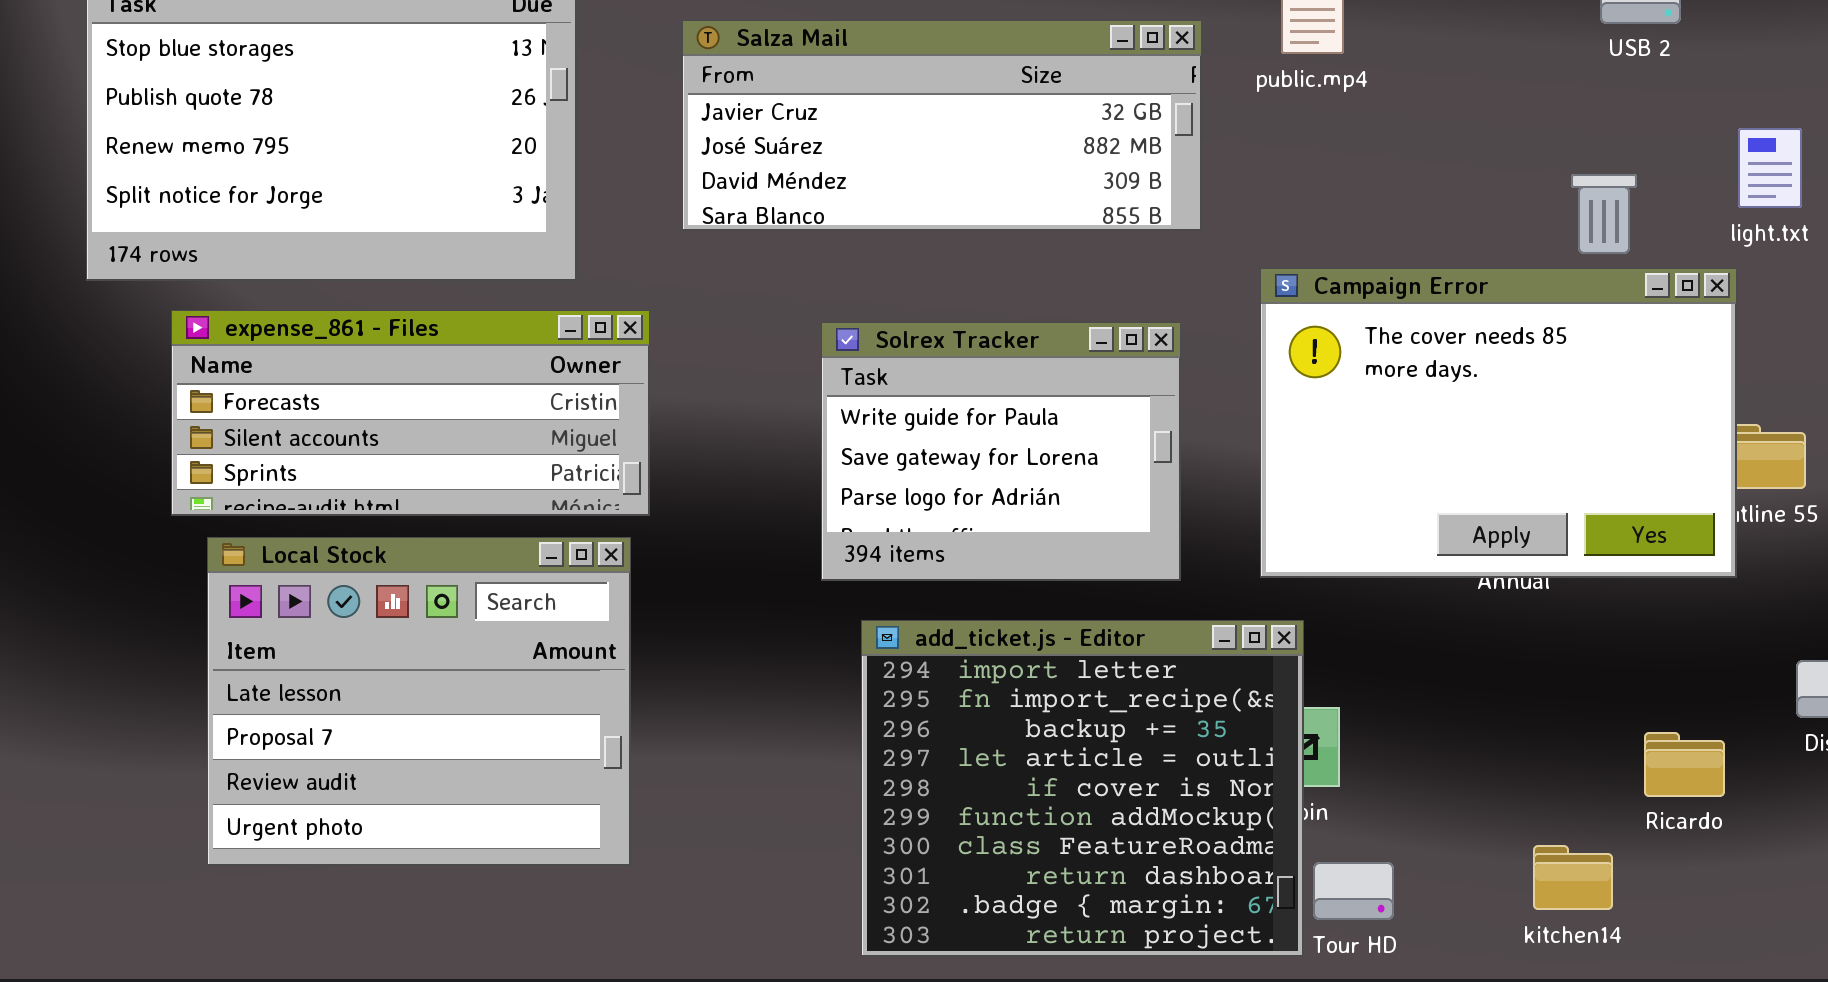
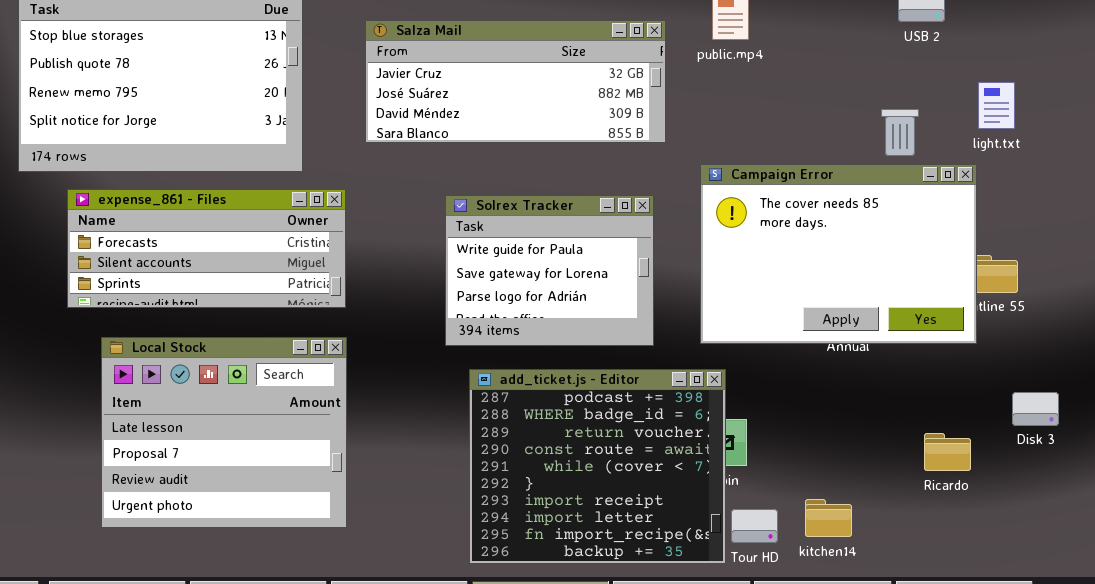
Local Stock: [207,537,631,866] -> [101,337,347,528], moved
add_ticket.js - Editor: [861,620,1304,957] -> [469,369,726,564], scrolled up 7 rows
kitchen14: [1533,845,1613,910] -> [805,499,852,537], moved

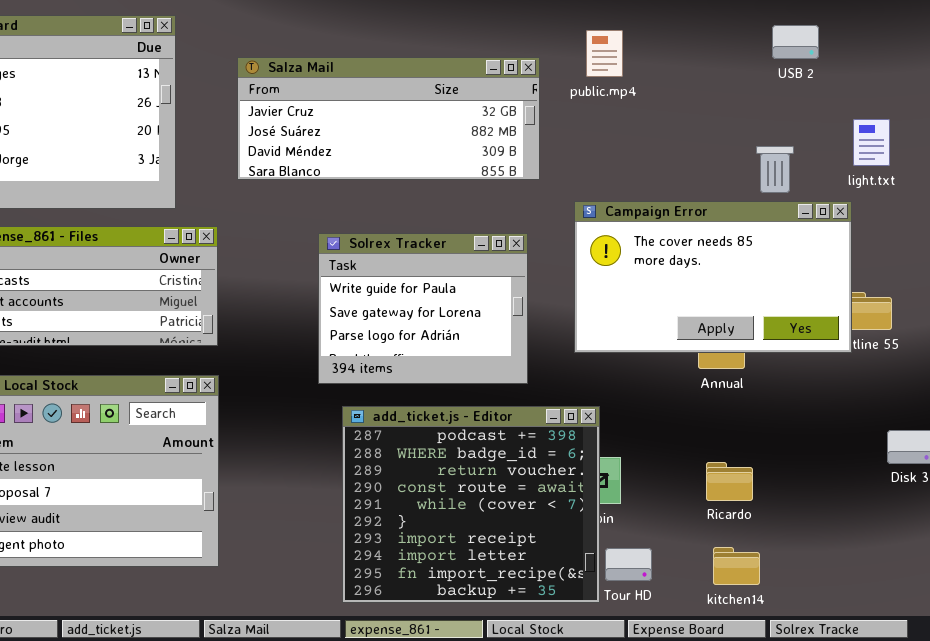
Campaign Error: [700,164,977,344] -> [574,201,852,353], resized
Ricardo: [924,433,971,471] -> [706,462,753,501], moved
kitchen14: [805,499,852,537] -> [713,547,760,585], moved

